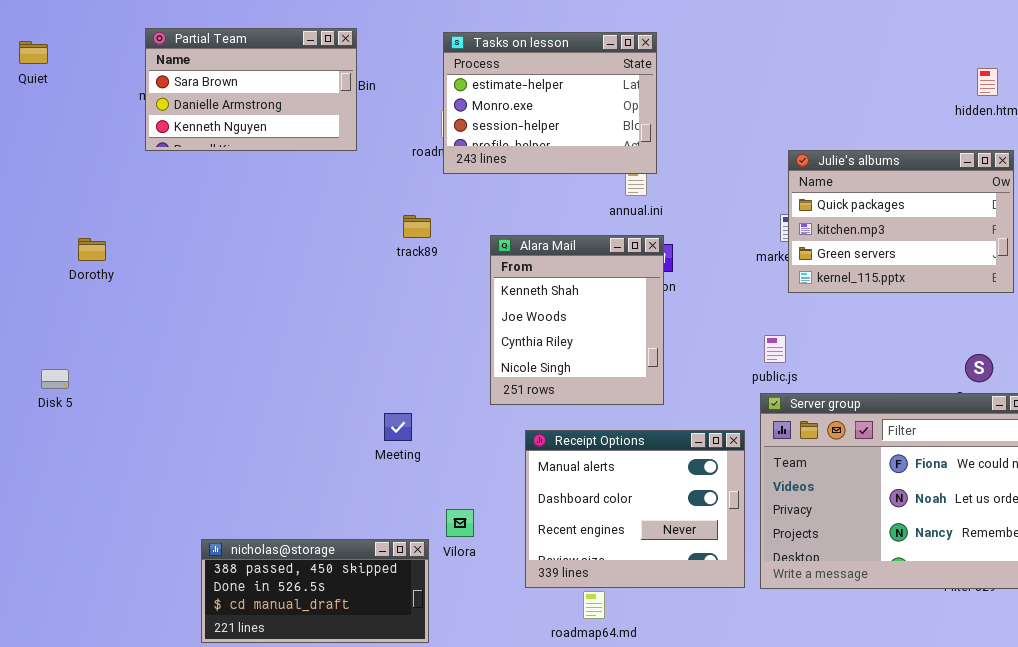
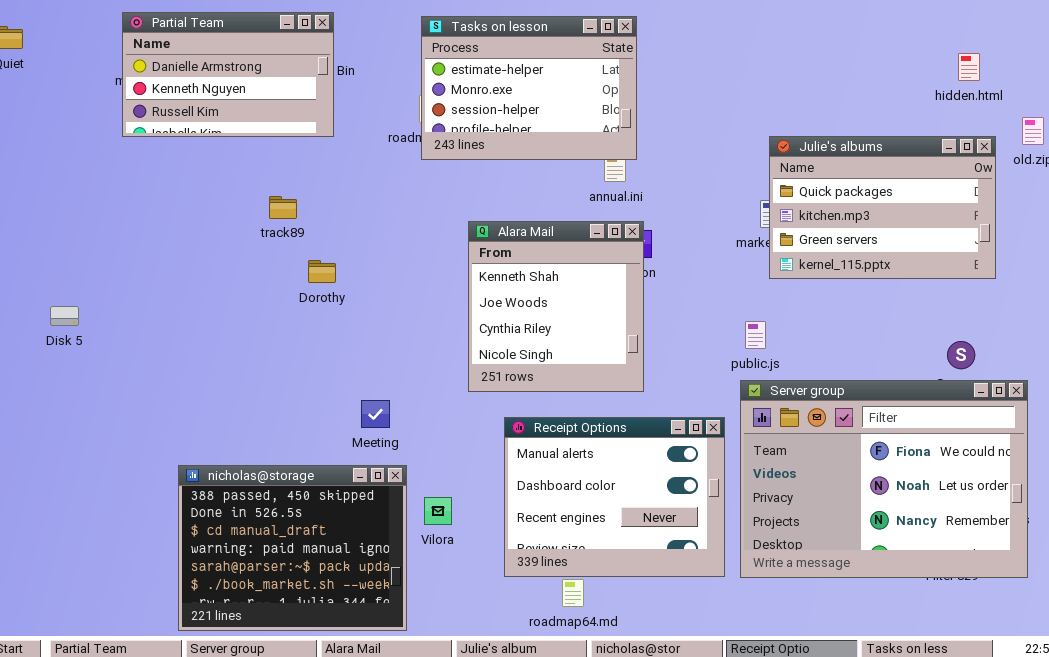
Partial Team: [145,28,357,151] -> [122,12,334,137], scrolled down 1 row
track89: [403,215,431,238] -> [269,196,297,219], moved
Dorothy: [78,238,106,261] -> [308,260,336,283], moved
Disk 5: [41,369,69,389] -> [50,306,79,326], moved
nicholas@storage: [201,539,429,643] -> [178,465,407,631], resized

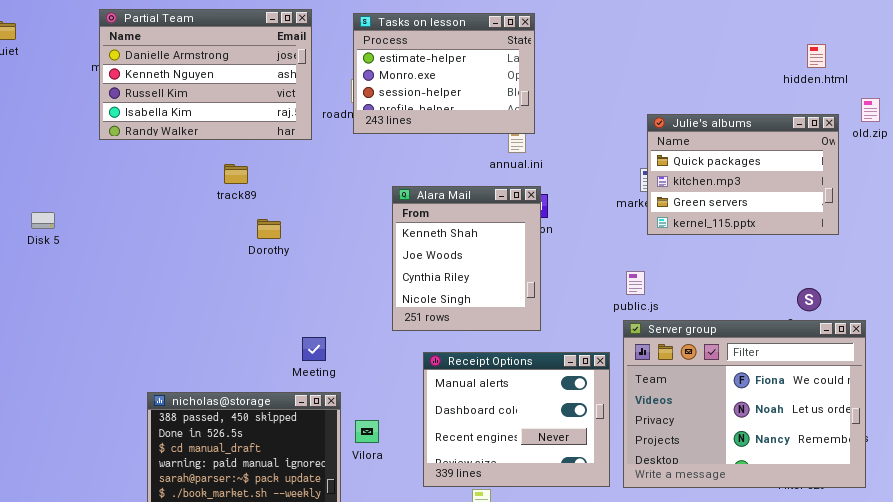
Partial Team: [122,12,334,137] -> [99,9,312,140], resized
Disk 5: [50,306,79,326] -> [31,212,55,229], moved

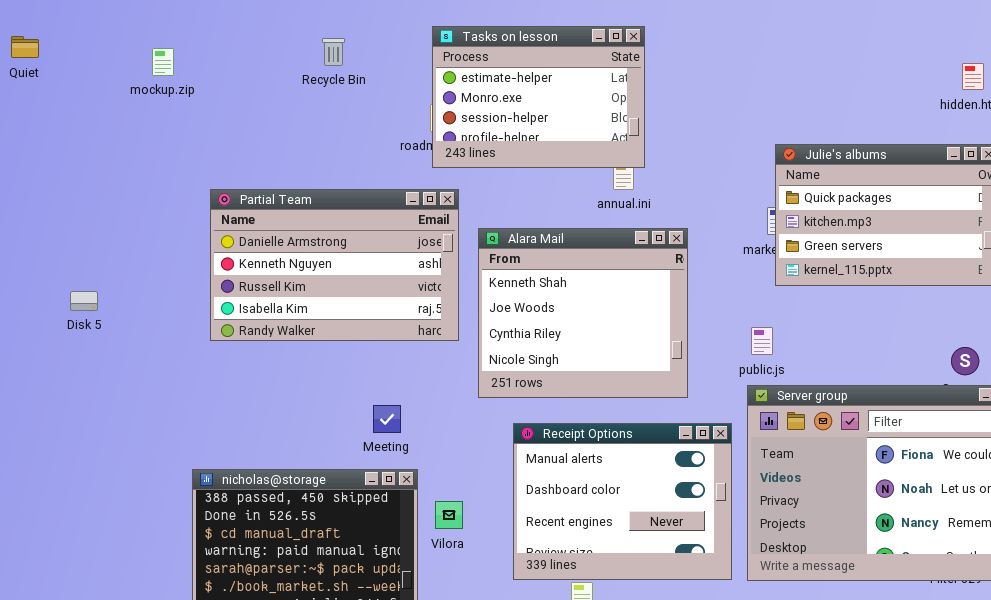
Partial Team: [99,9,312,140] -> [210,189,459,341], moved
Alara Mail: [392,186,541,331] -> [478,228,688,398], resized
Disk 5: [31,212,55,229] -> [70,291,98,311], moved

